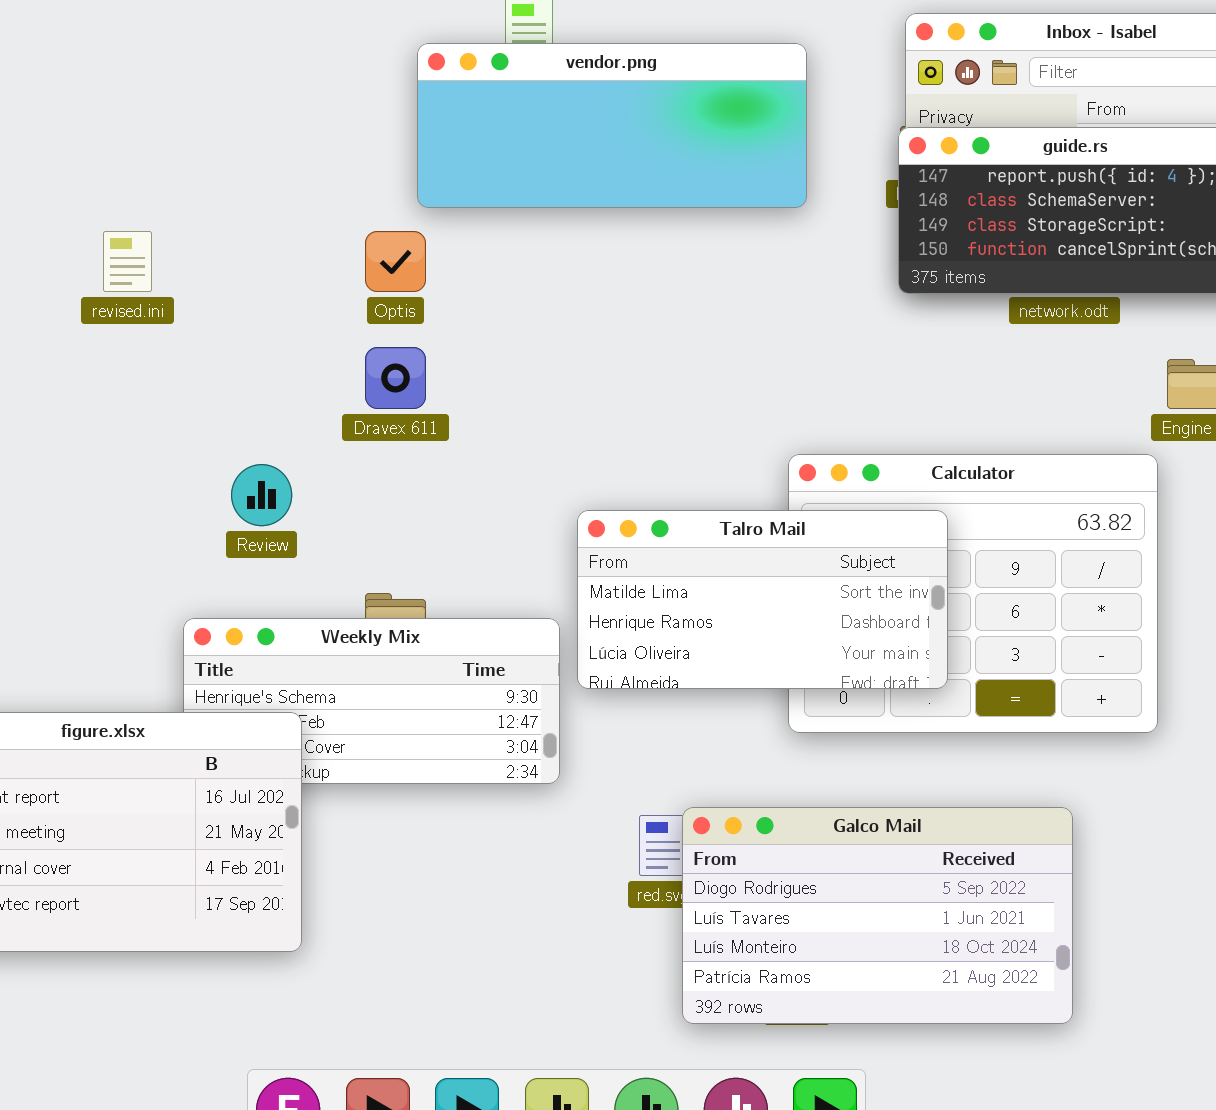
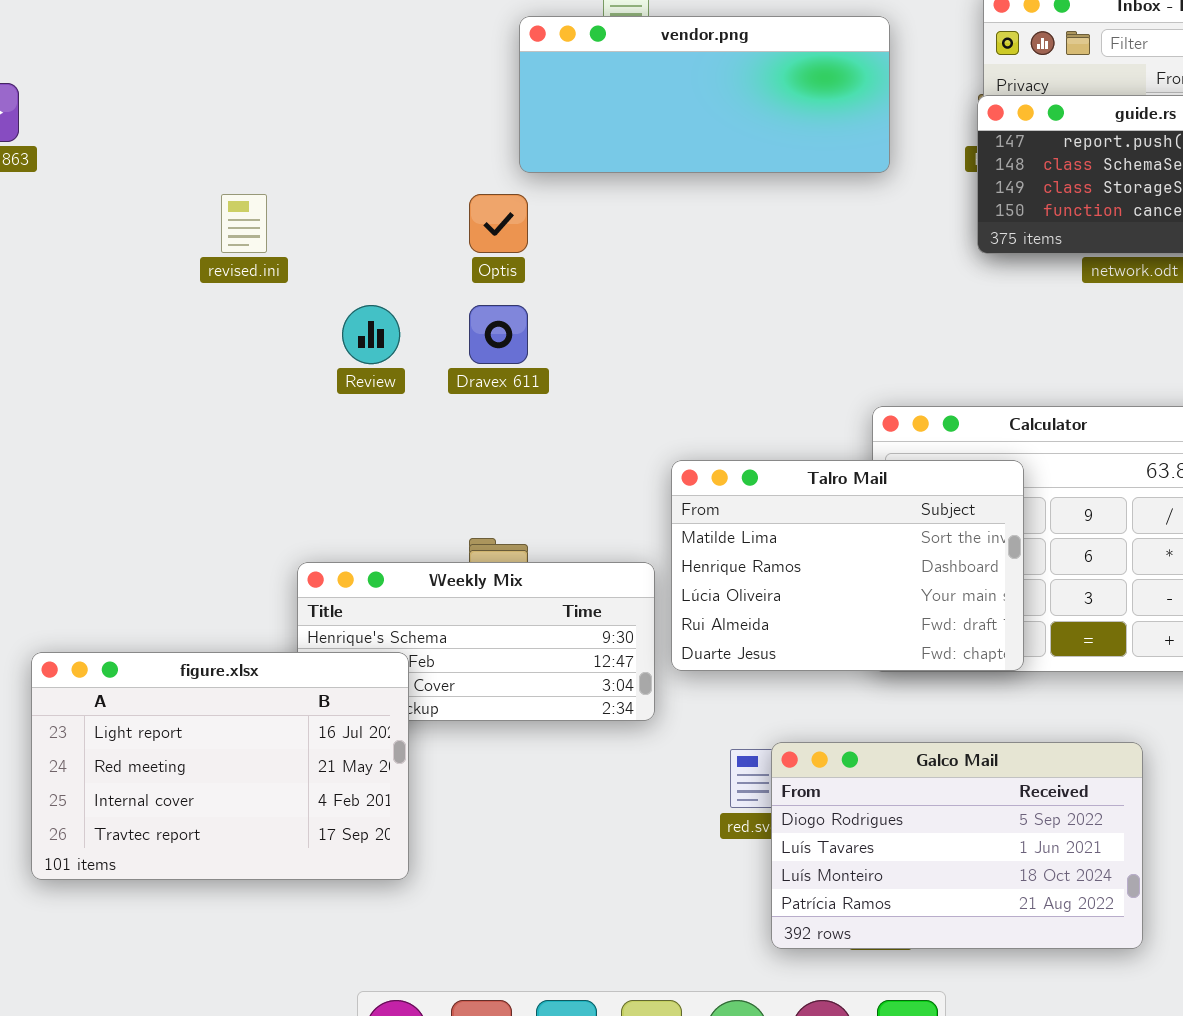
Review: [231,464,292,526] -> [342,305,400,364], moved
Talro Mail: [577,510,948,689] -> [671,460,1024,671], resized

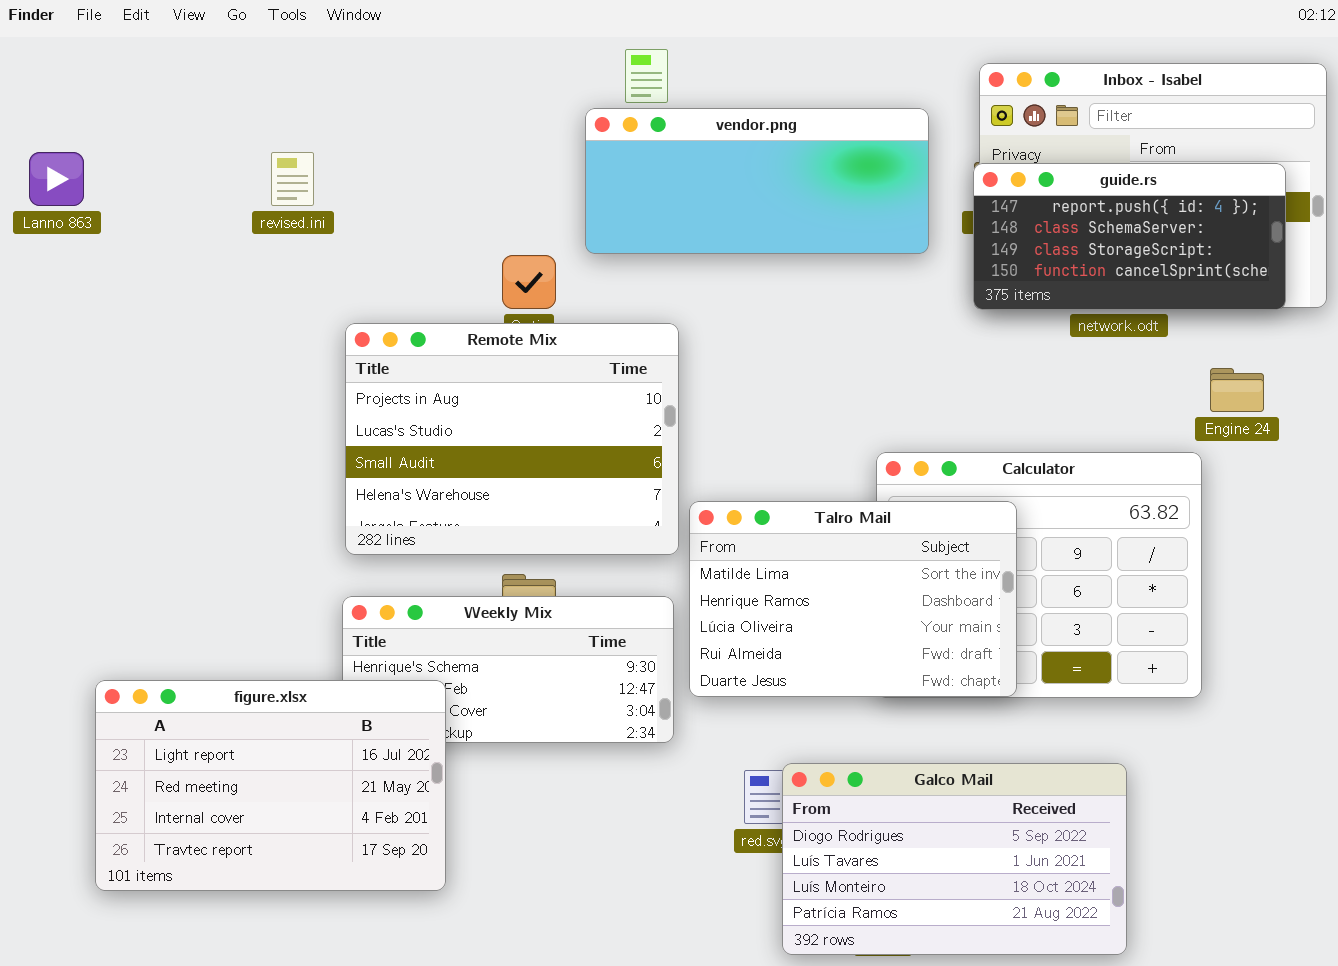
vendor.png: [519,16,890,173] -> [585,108,929,254], moved
revised.ini: [221,194,267,253] -> [271,152,314,206], moved
Remote Mix: none -> [345,323,679,555], opened

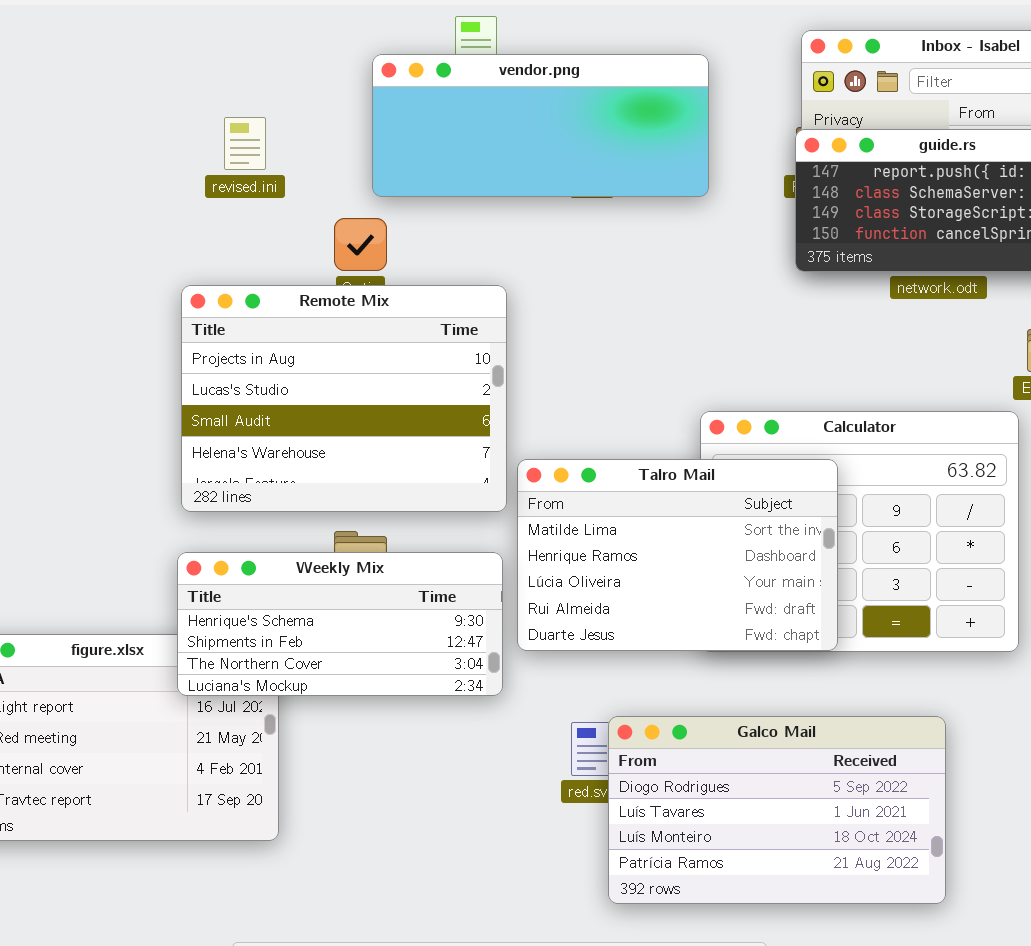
vendor.png: [585,108,929,254] -> [372,54,709,197], moved
revised.ini: [271,152,314,206] -> [224,117,266,170], moved
Weekly Mix: [342,596,674,743] -> [177,552,503,696], raised

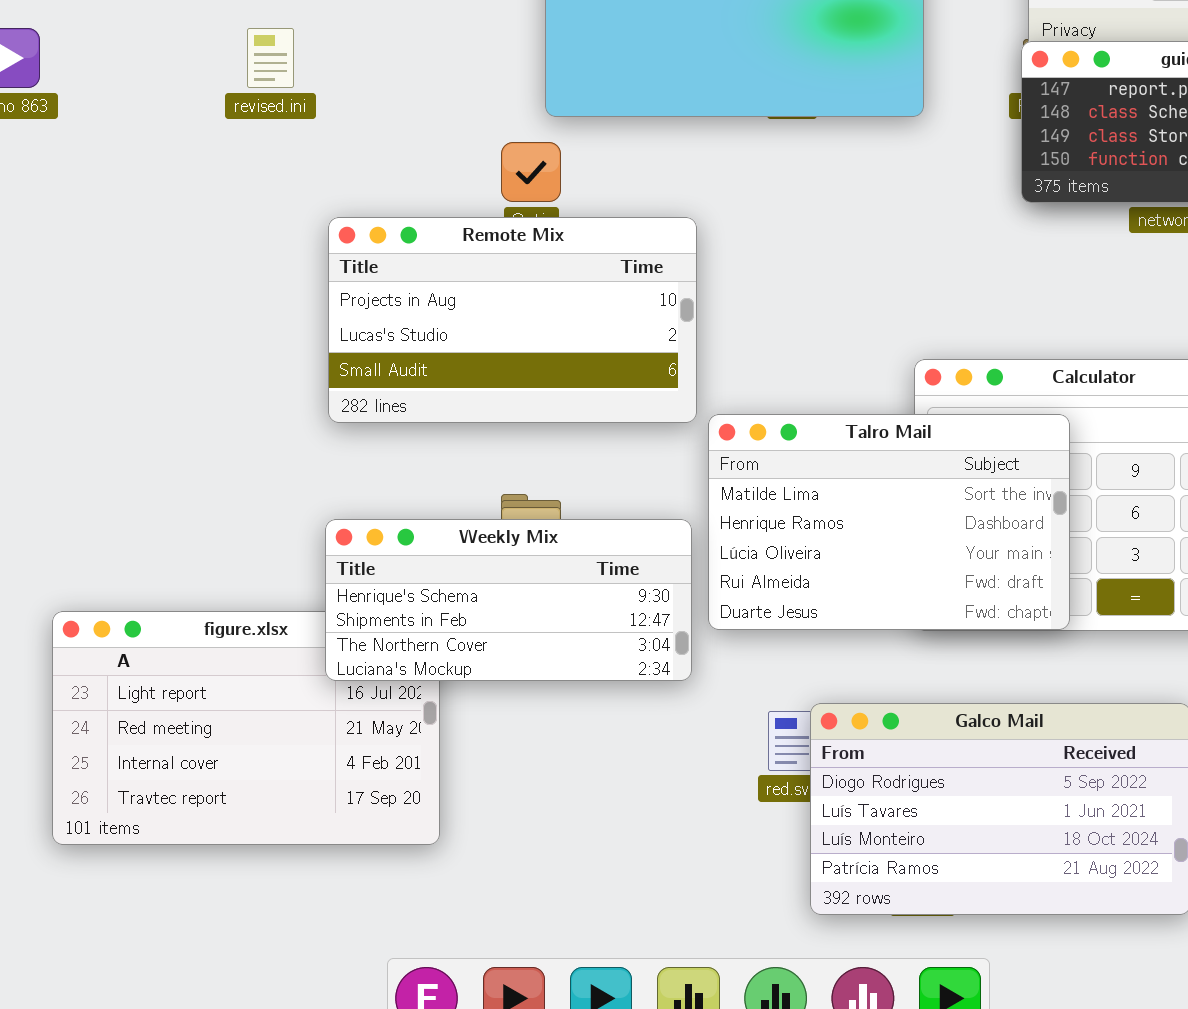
revised.ini: [224,117,266,170] -> [247,28,294,88], moved
Remote Mix: [181,285,507,512] -> [328,217,697,423], resized

